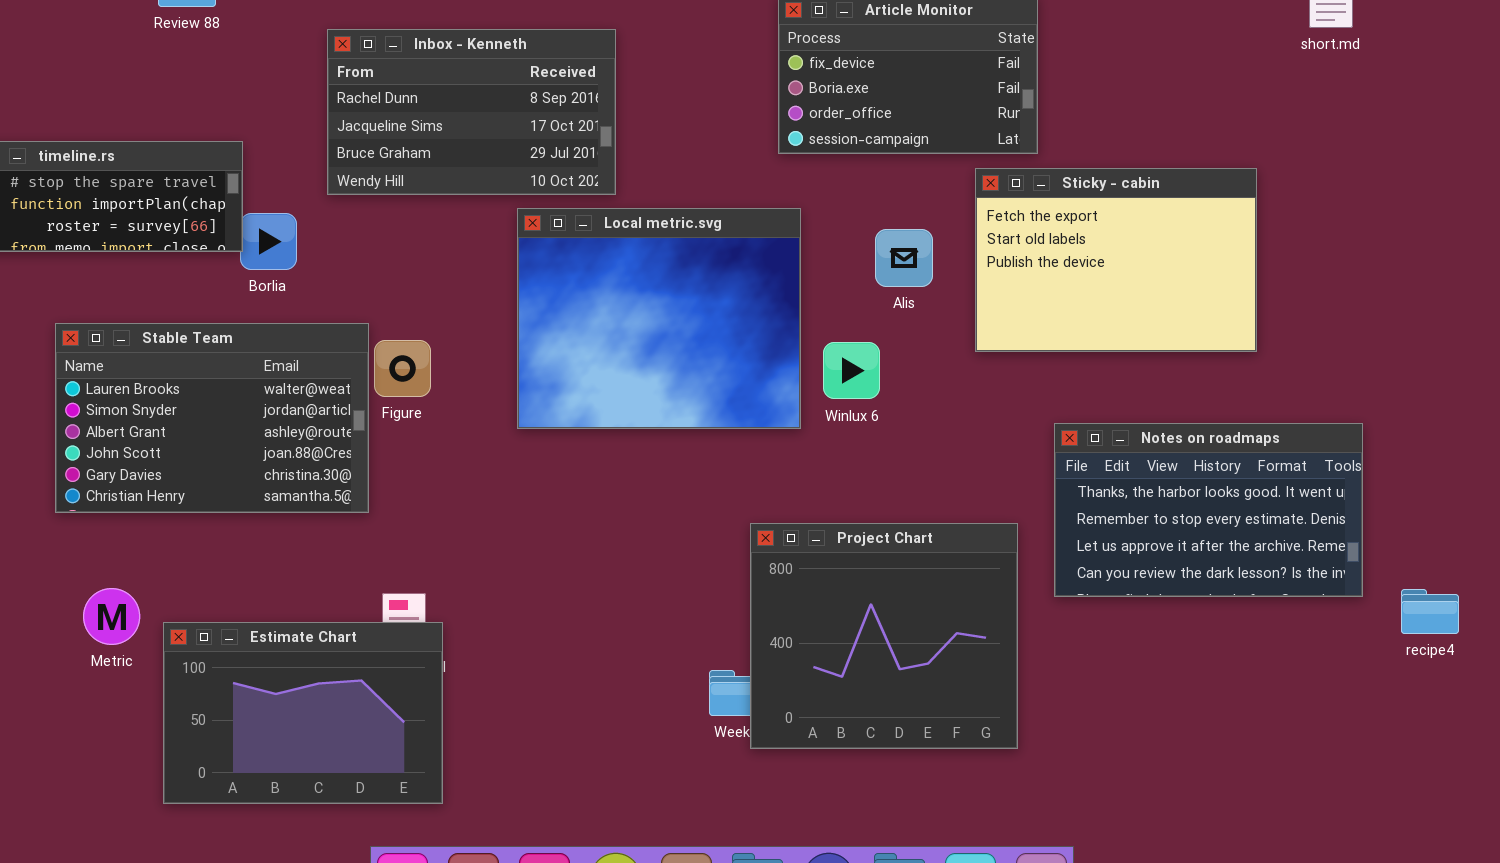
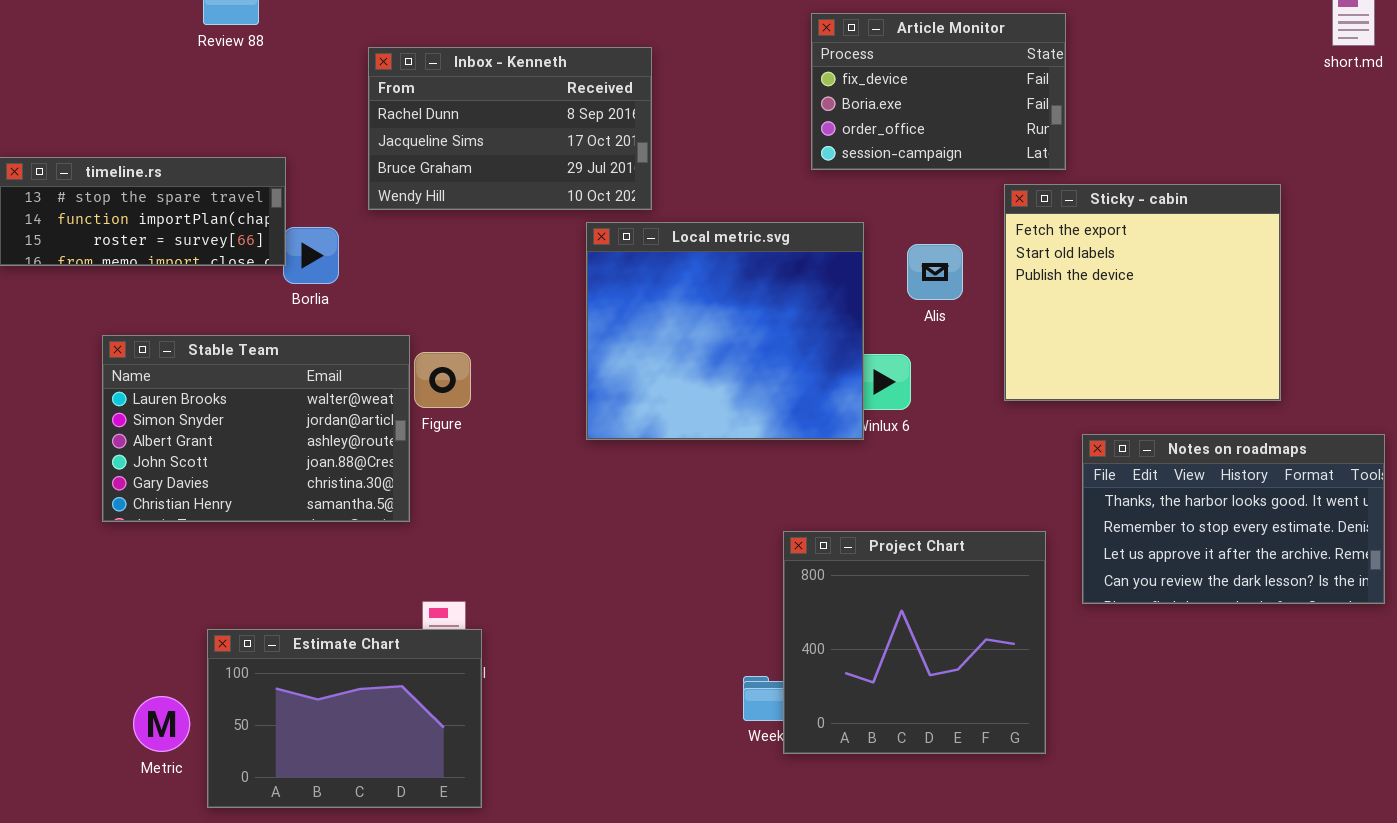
Sticky - cabin: [975,168,1257,352] -> [1004,184,1281,401], resized
Local metric.svg: [517,208,801,429] -> [586,222,864,440], moved
Metric: [83,588,140,645] -> [133,696,190,752], moved

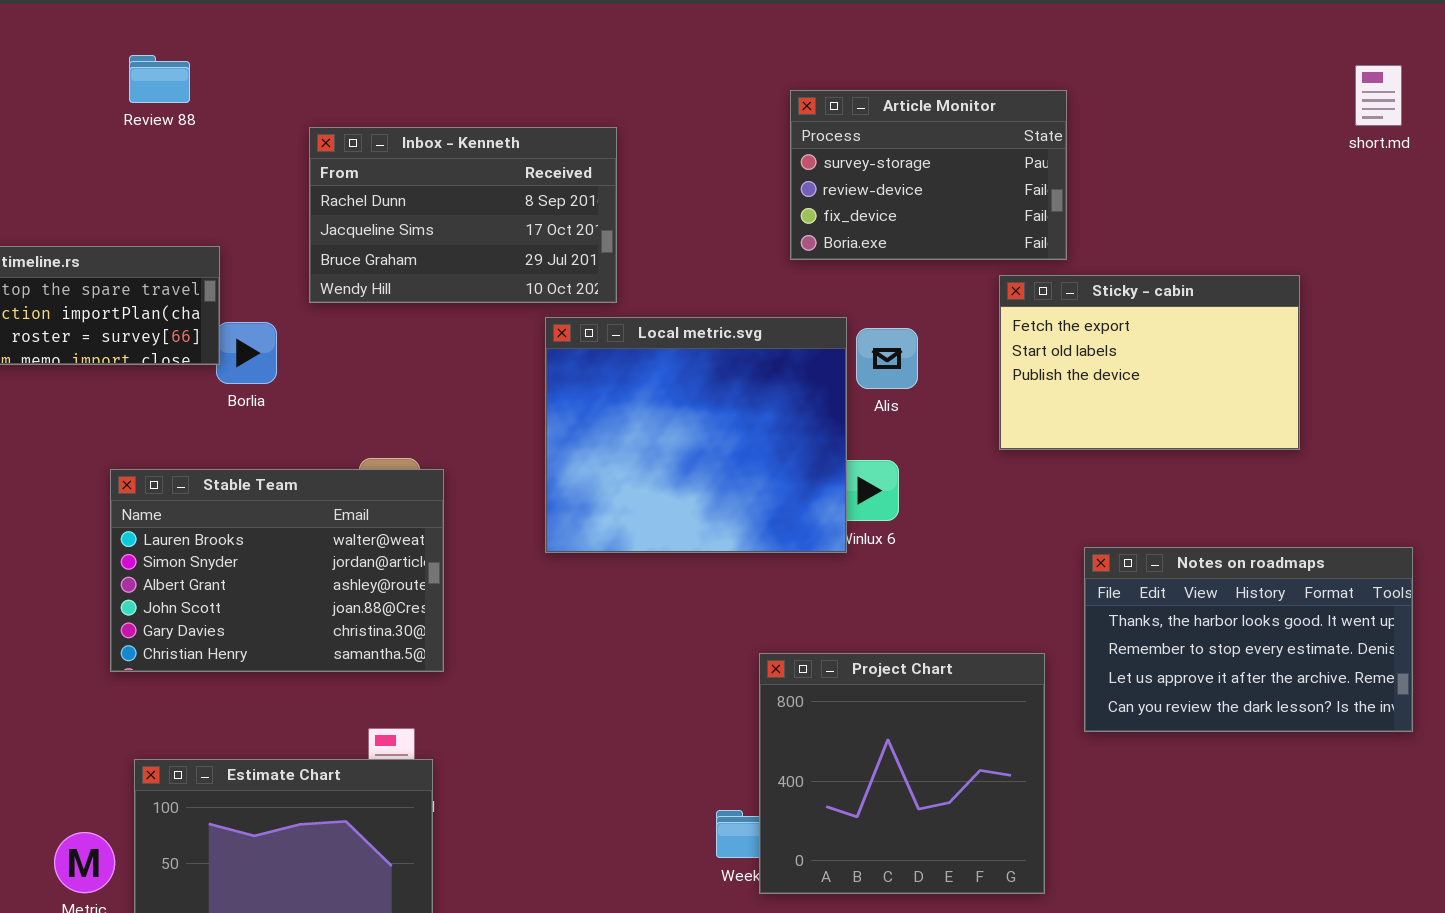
Article Monitor: [811,13,1066,170] -> [790,90,1067,260], scrolled up 2 rows
Sticky - cabin: [1004,184,1281,401] -> [999,275,1300,450], resized
Alis: [907,244,963,300] -> [856,328,918,389], moved
Stable Team: [102,335,410,522] -> [110,469,444,672], moved

